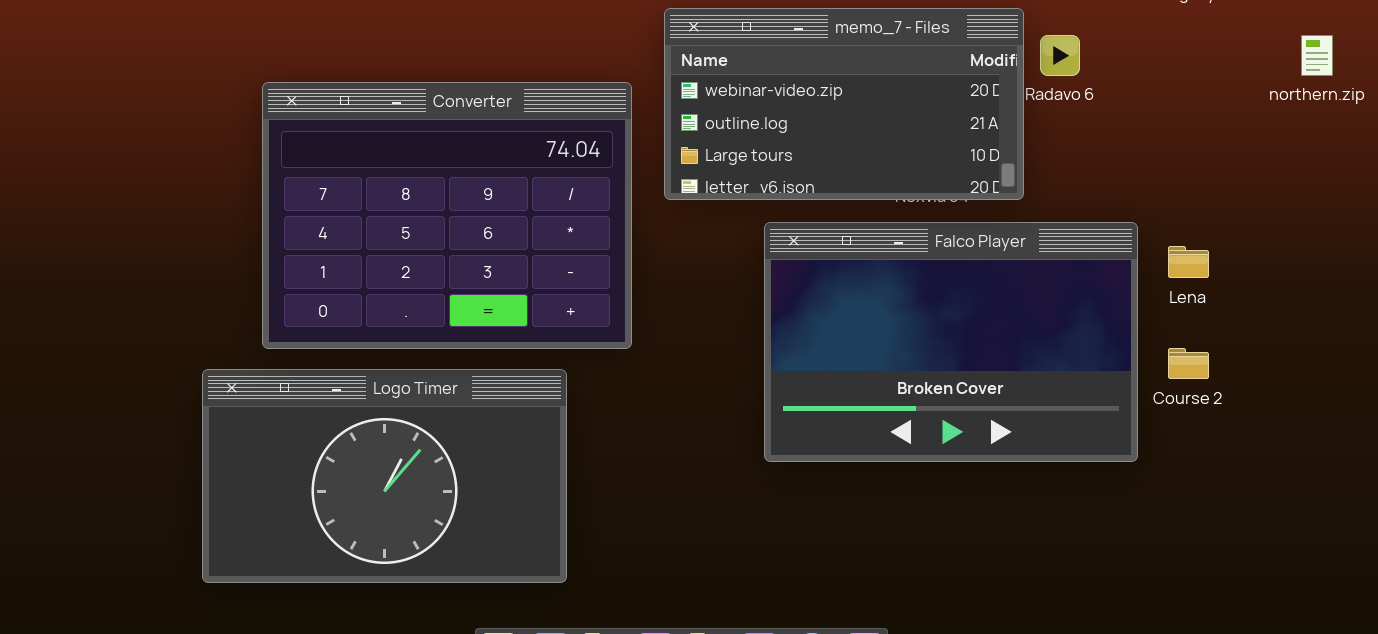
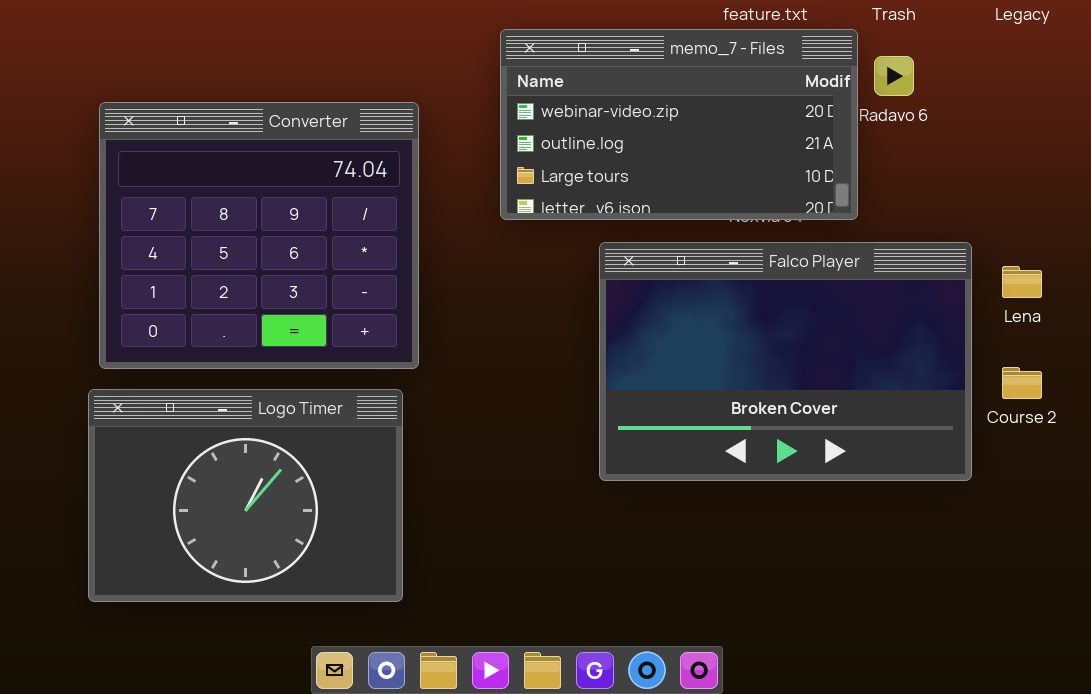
Converter: [262,82,632,349] -> [99,102,419,369], resized
Logo Timer: [202,369,567,583] -> [88,389,403,602], resized

